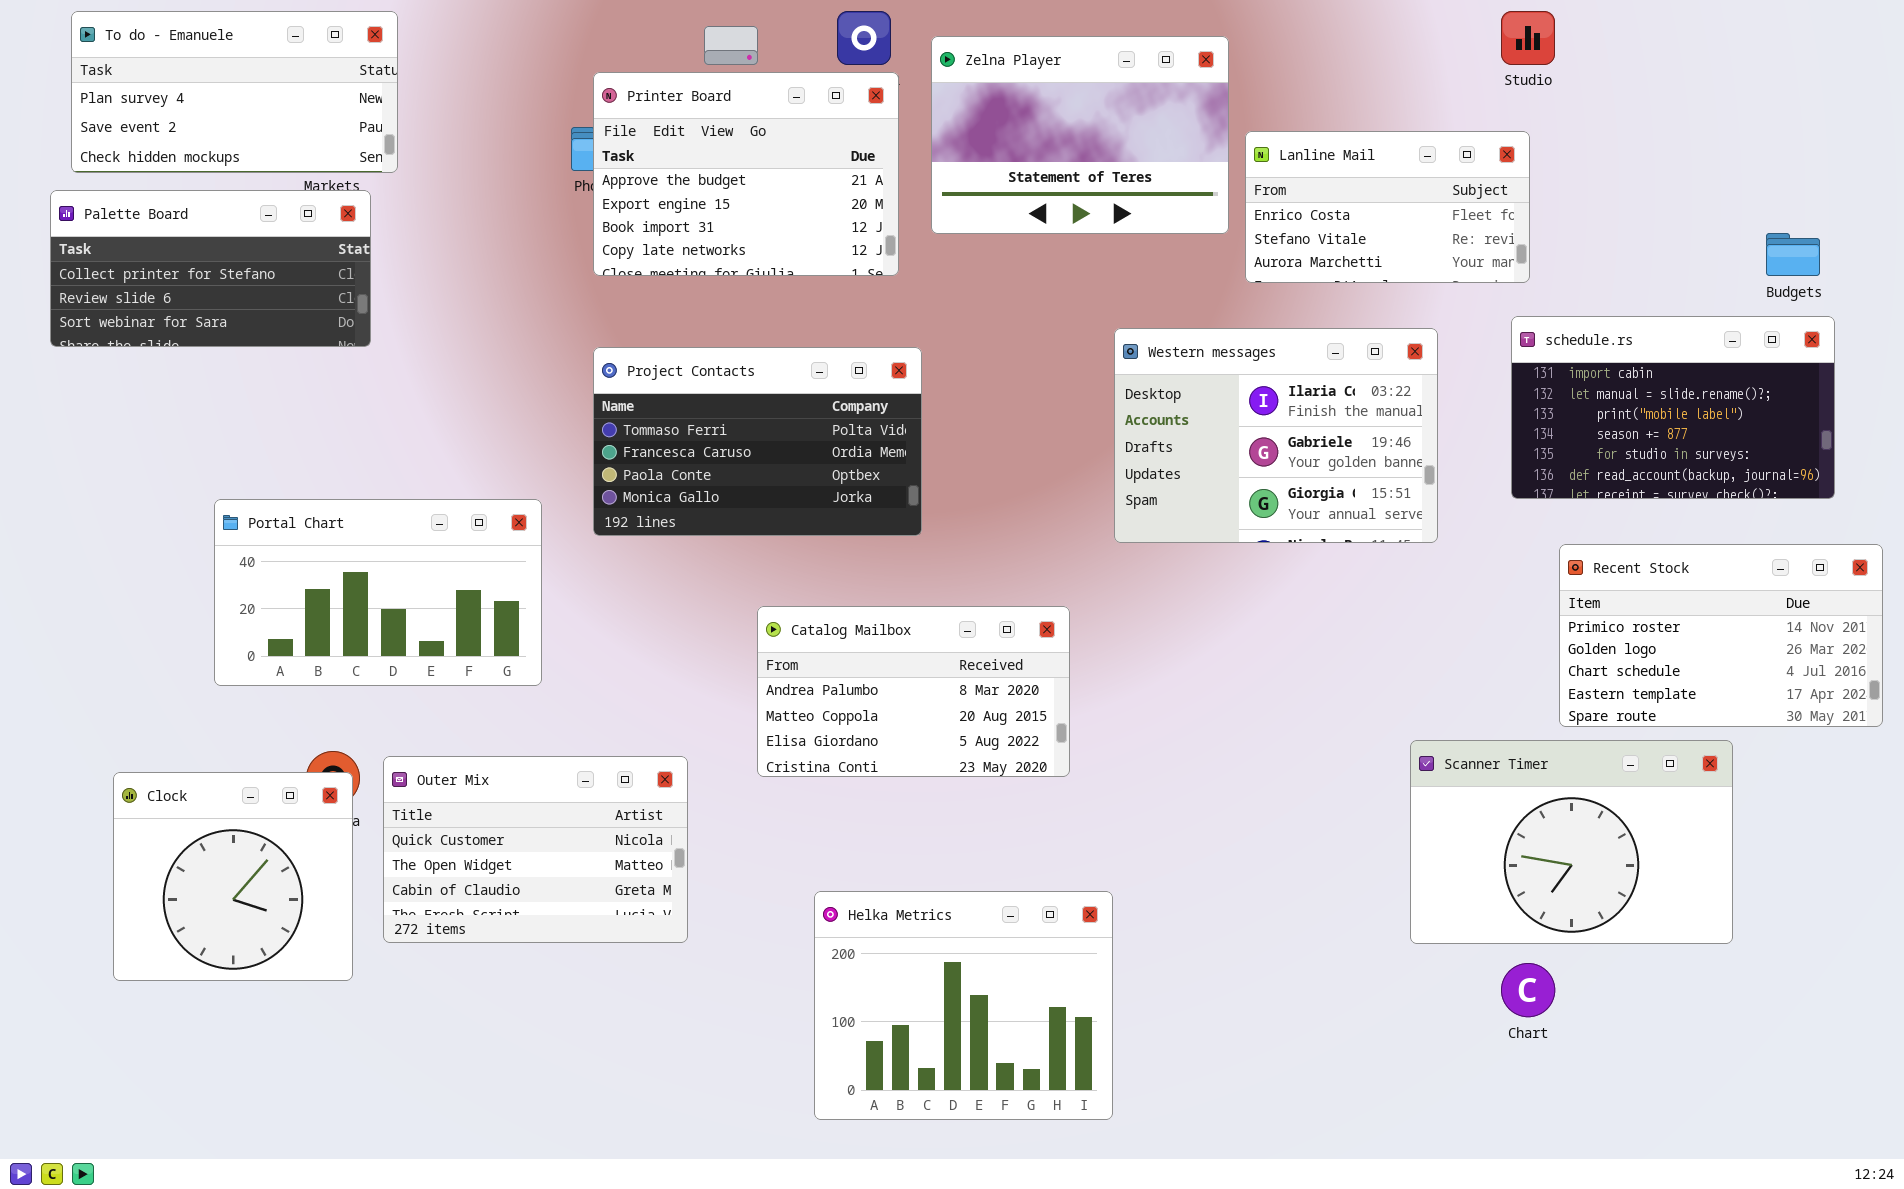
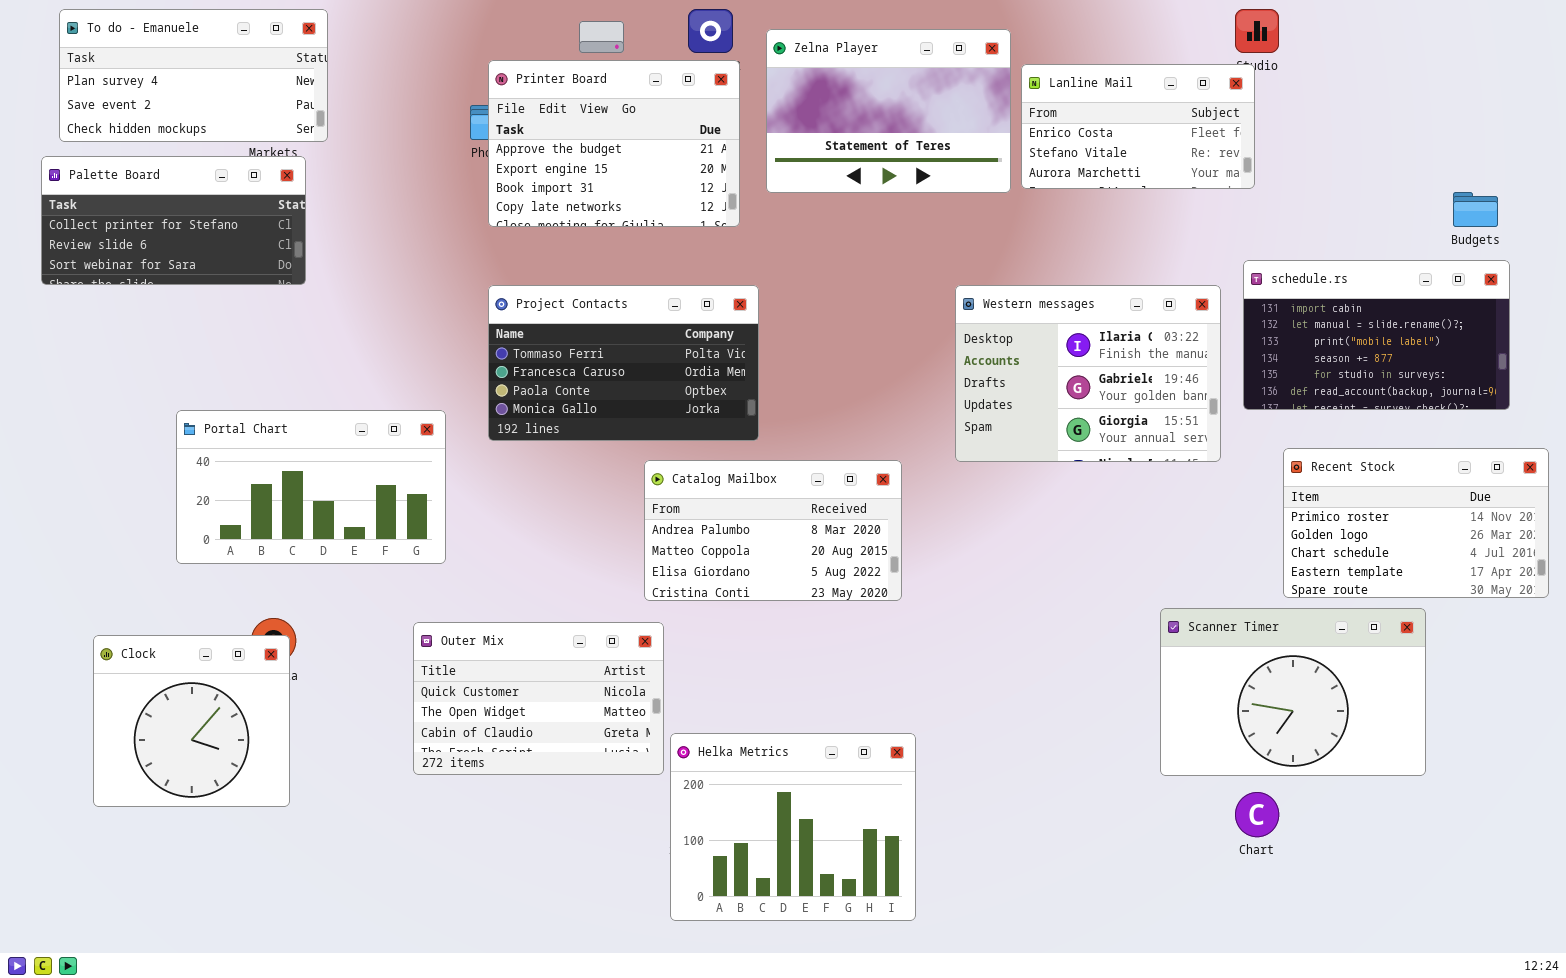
Lanline Mail: [1245,131,1530,283] -> [1021,64,1255,189], moved
Western messages: [1114,328,1438,543] -> [955,285,1221,462], moved
Catalog Mailbox: [757,606,1070,777] -> [644,460,902,601], moved
Outer Mix: [383,756,688,943] -> [413,622,664,775], moved

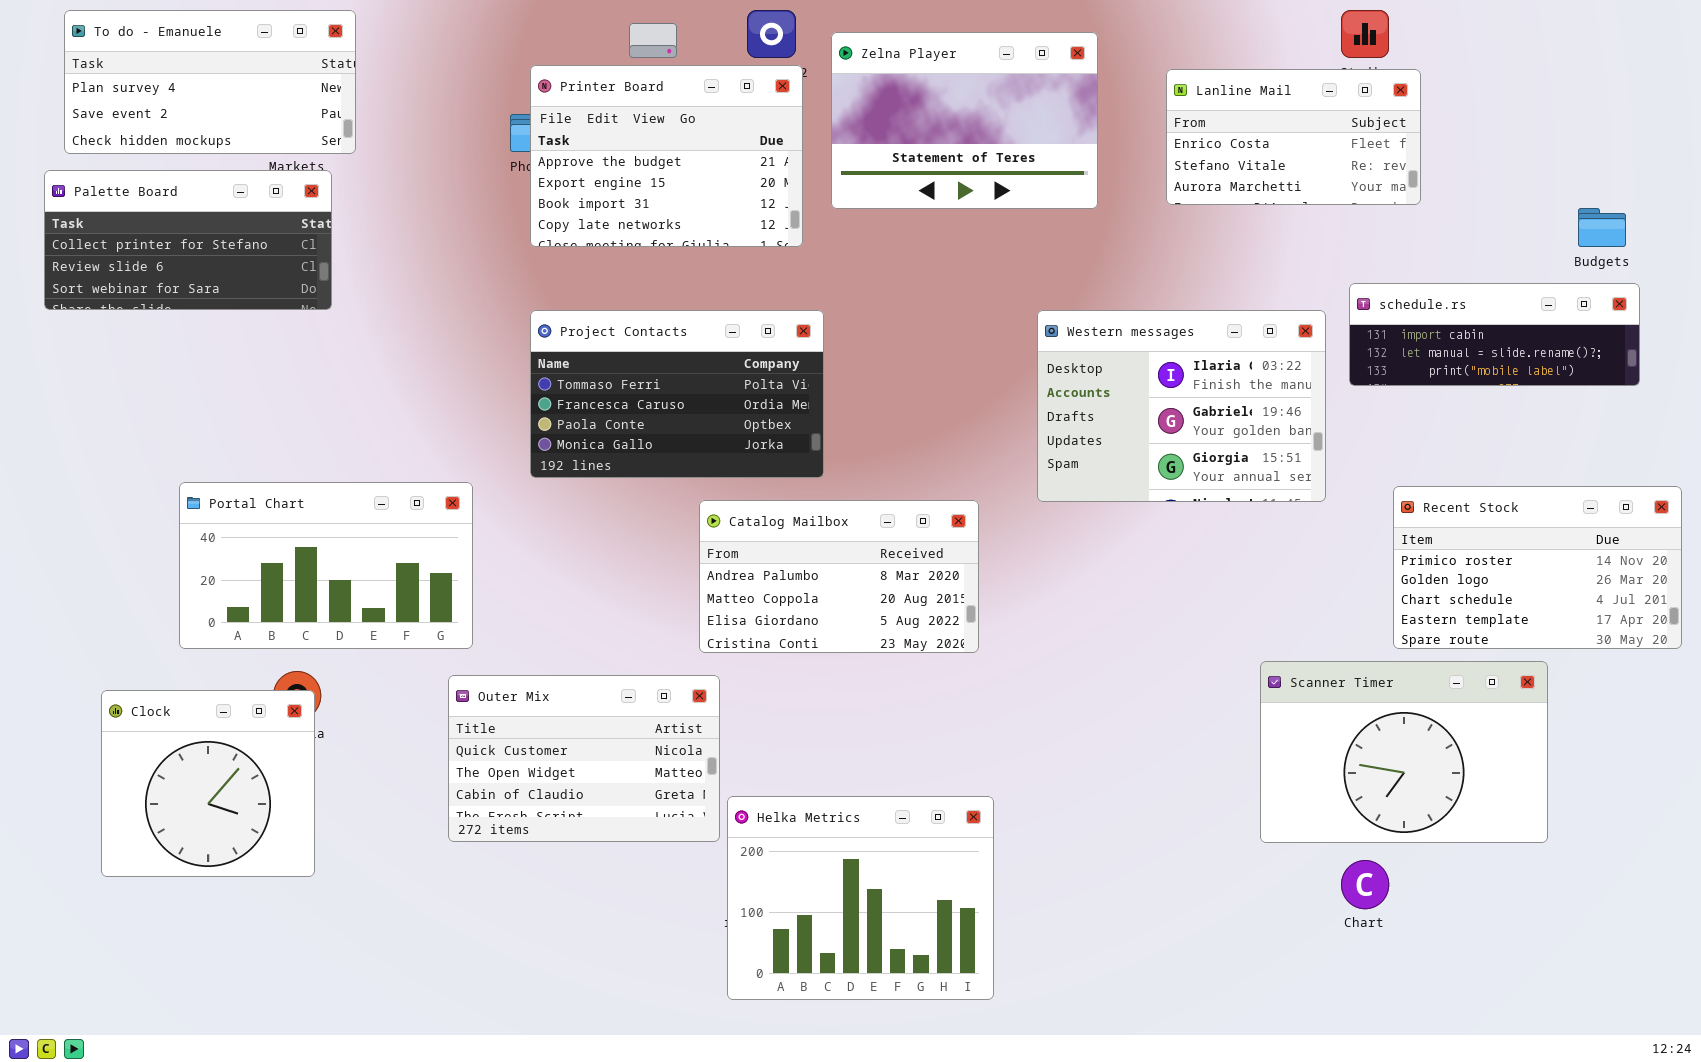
Lanline Mail: [1021,64,1255,189] -> [1166,69,1421,205], moved
schedule.rs: [1243,260,1510,410] -> [1349,283,1640,386], resized
Portal Chart: [176,410,446,564] -> [179,482,473,649], moved

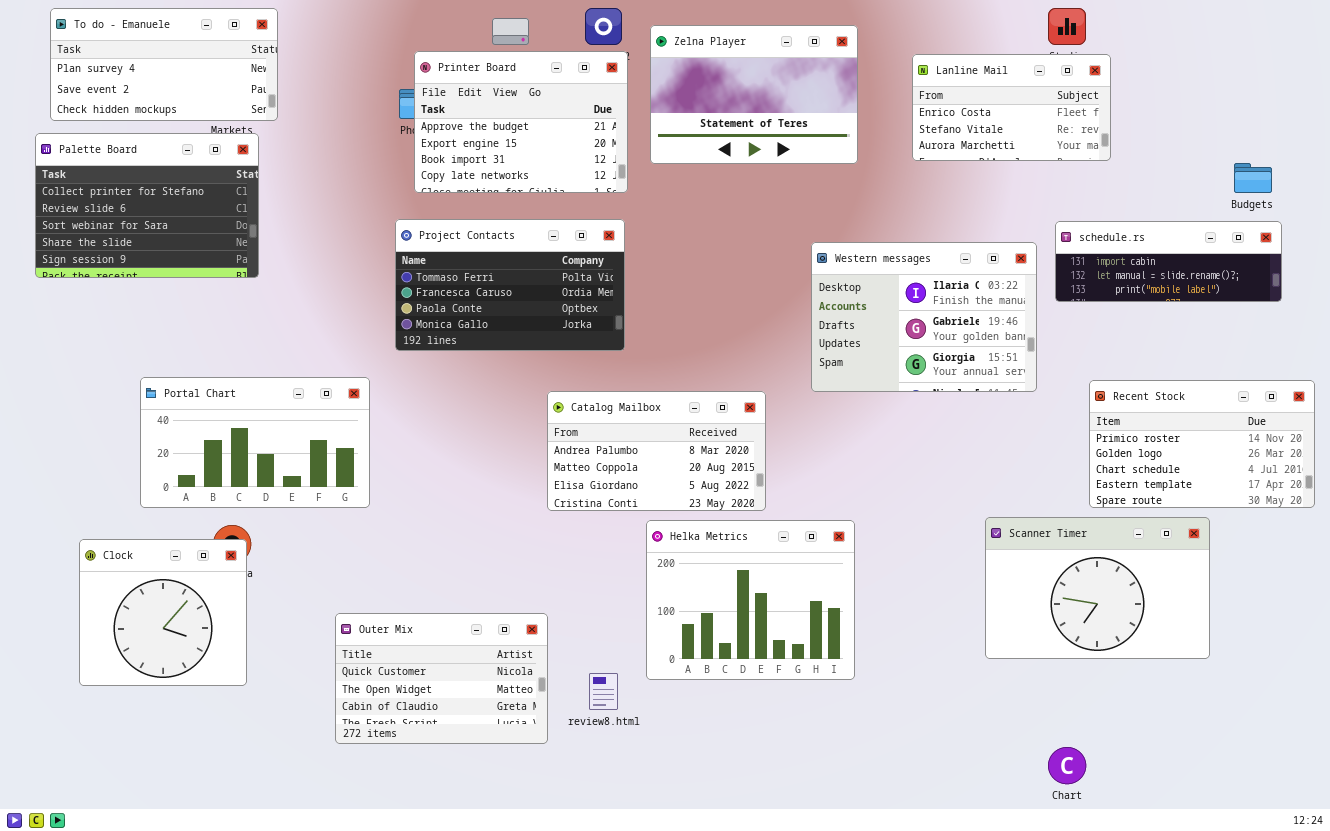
Palette Board: [44,170,332,310] -> [35,133,259,278], resized
Project Contacts: [530,310,824,478] -> [395,219,625,351], moved
Outer Mix: [448,675,720,842] -> [335,613,548,744], moved
Helka Metrics: [727,796,994,1000] -> [646,520,855,680], moved
Chart: [1341,860,1389,909] -> [1048,747,1086,784], moved

